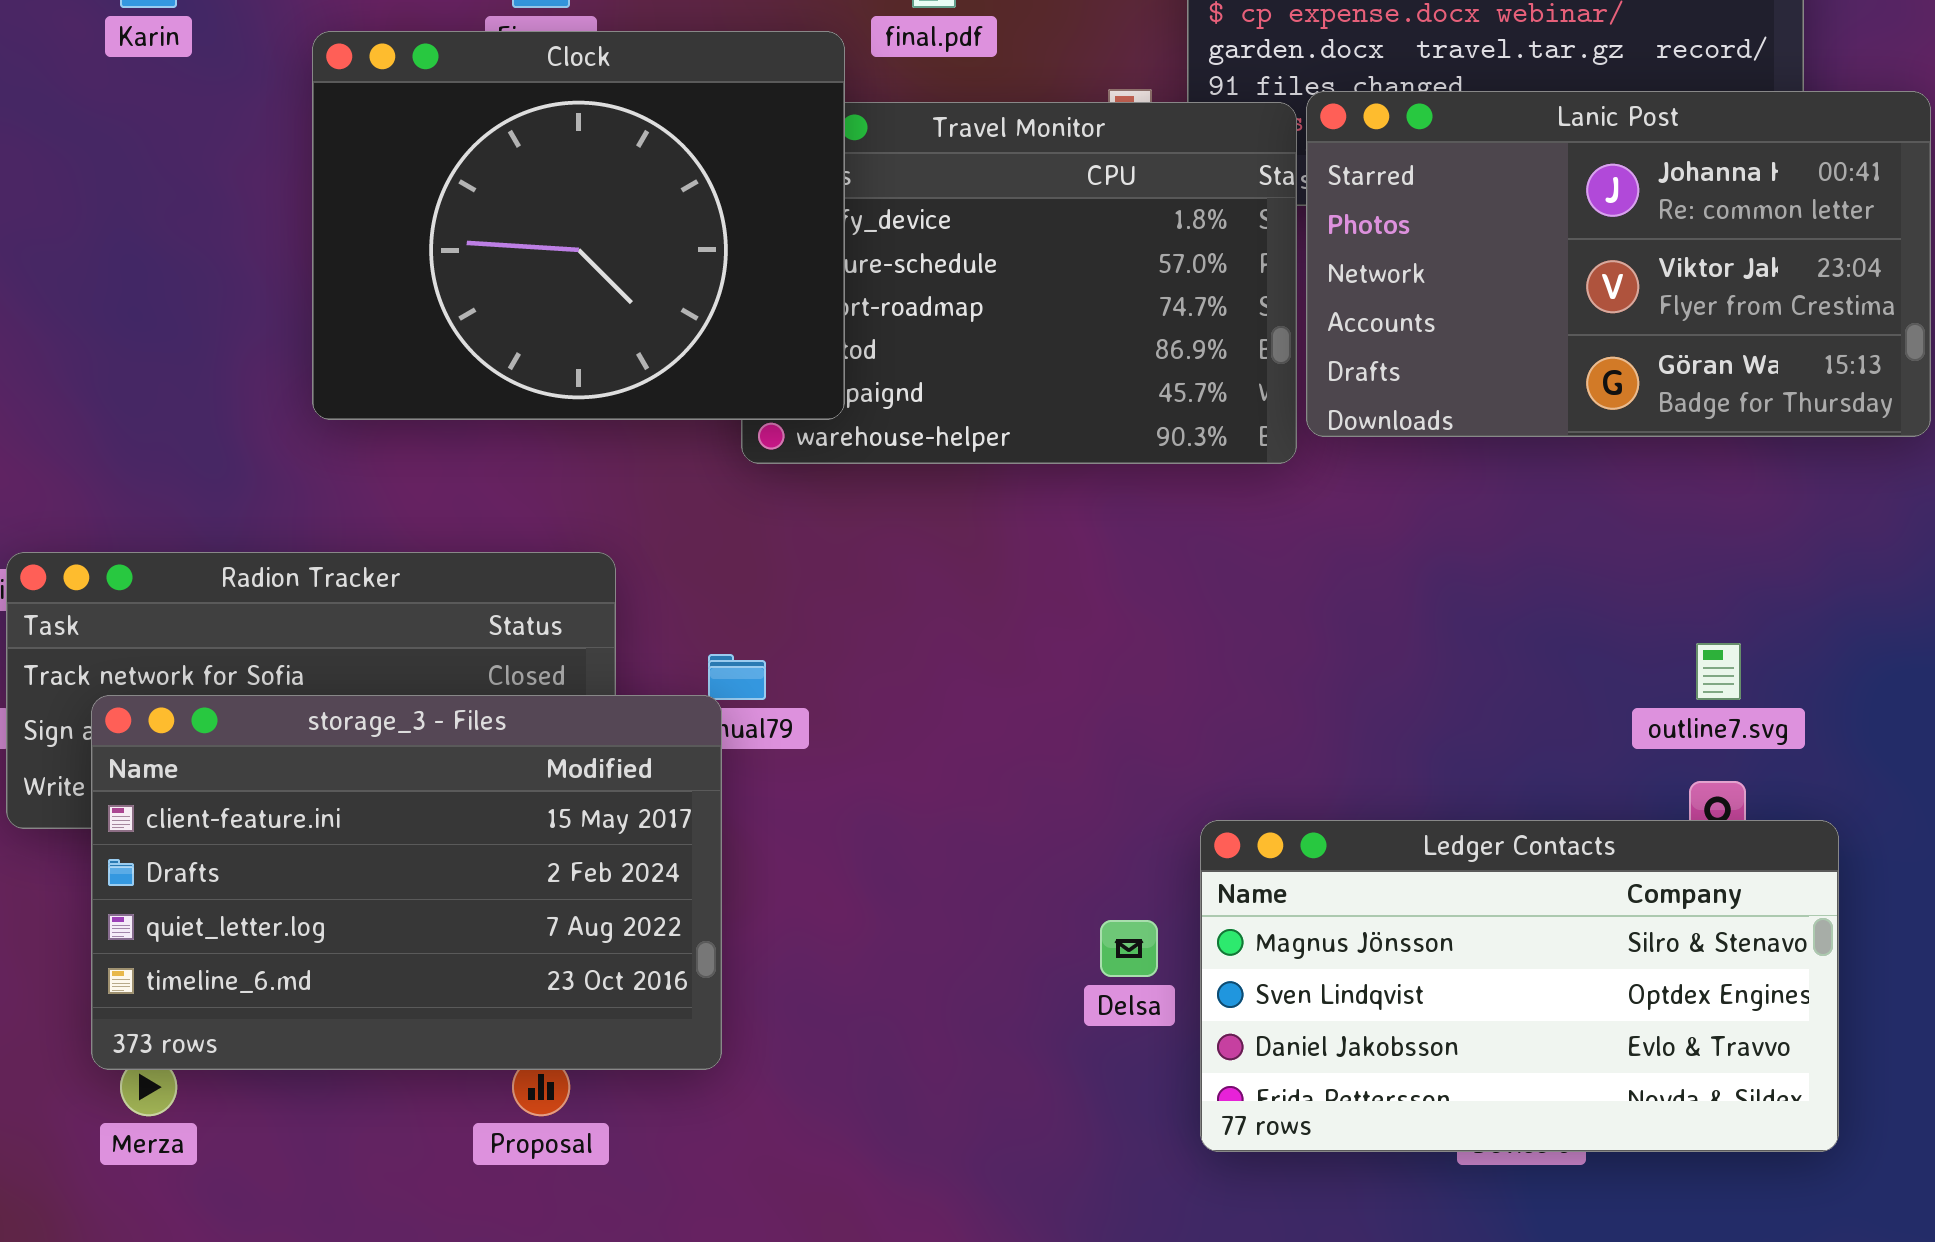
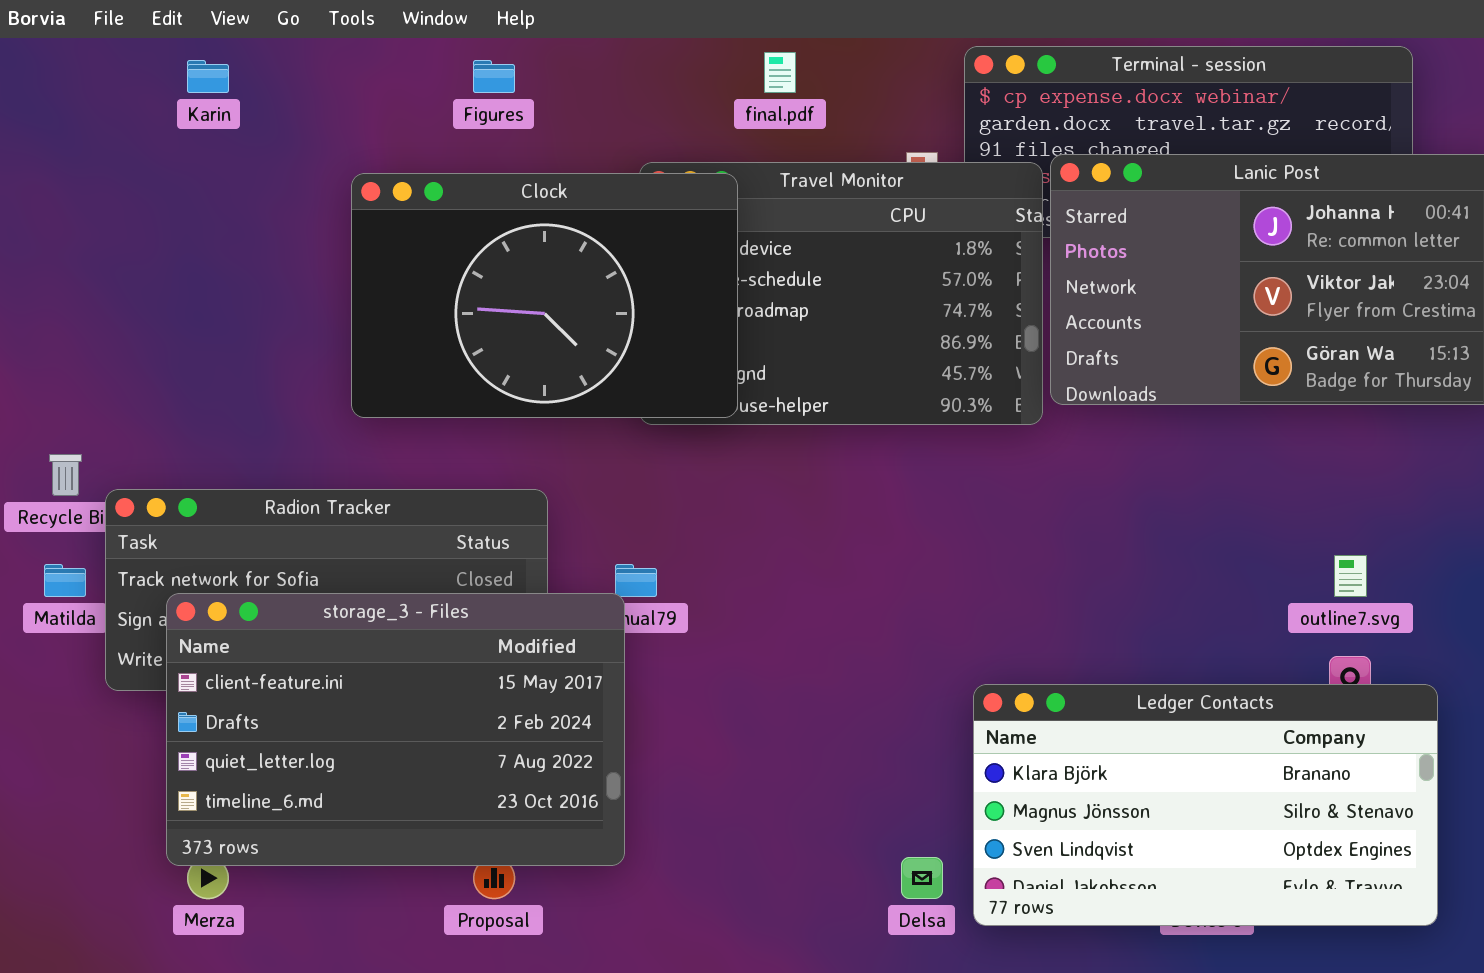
Clock: [312,31,845,420] -> [351,173,738,418], moved, resized
Ledger Contacts: [1200,820,1839,1152] -> [973,684,1438,926], scrolled up 1 row
Delsa: [1100,920,1158,977] -> [901,857,943,899], moved

